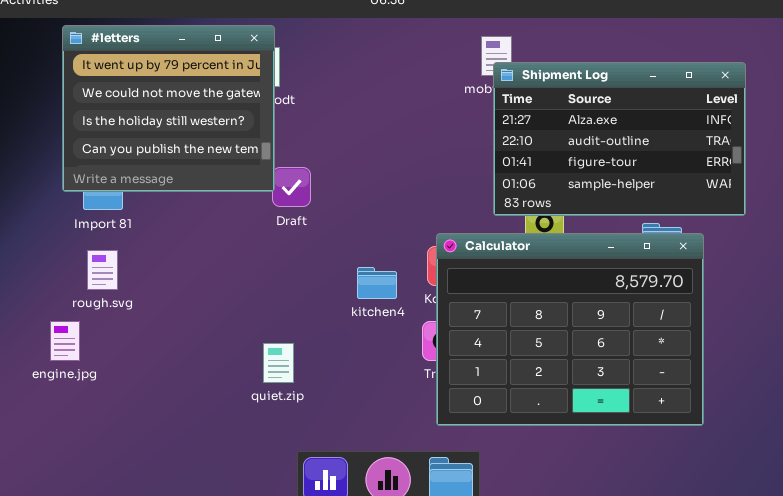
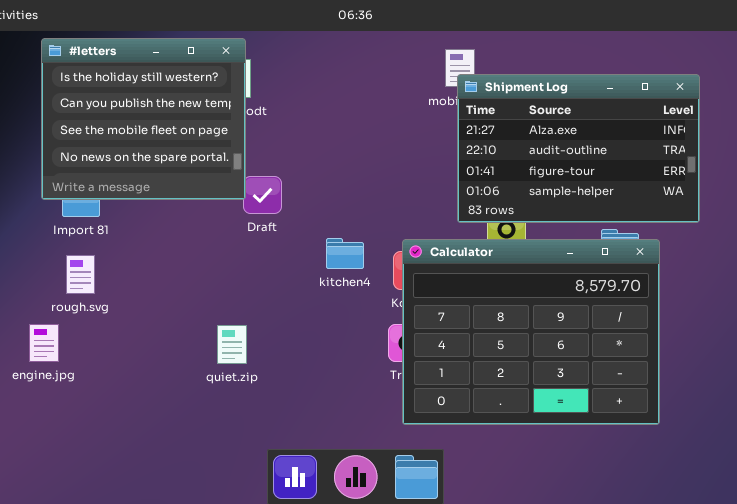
#letters: [62,25,275,192] -> [41,38,246,200], scrolled down 2 rows
kitchen4: [357,267,397,299] -> [326,238,364,269], moved
quiet.zip: [263,343,294,383] -> [217,325,247,364], moved

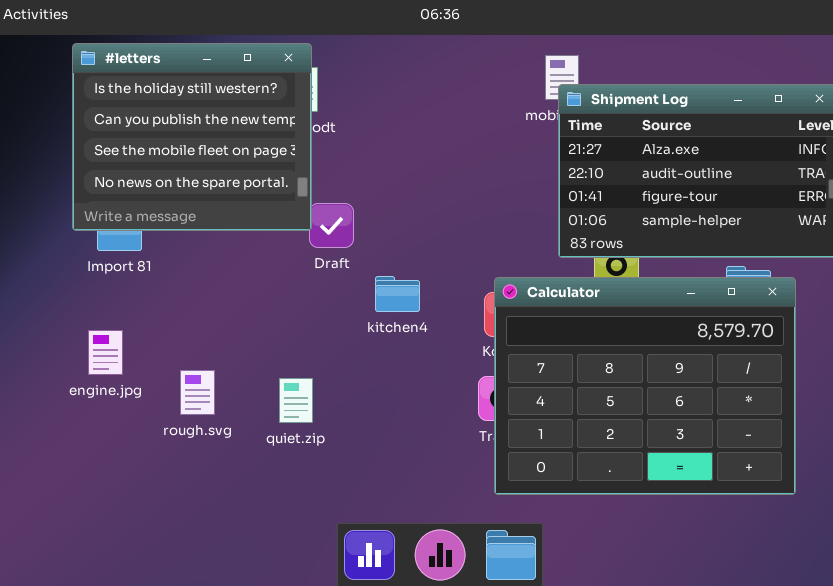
kitchen4: [326,238,364,269] -> [375,276,420,312], moved
rough.svg: [66,255,95,294] -> [180,370,215,415], moved
engine.jpg: [29,324,59,362] -> [88,330,123,375], moved

